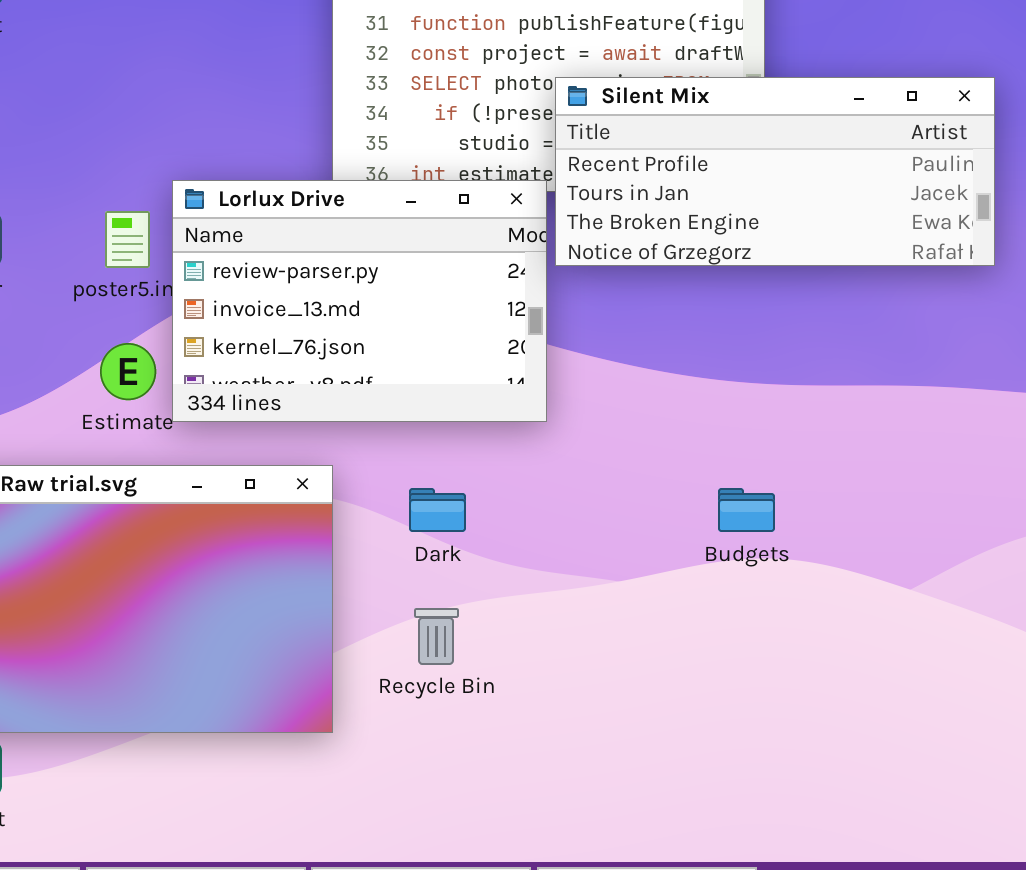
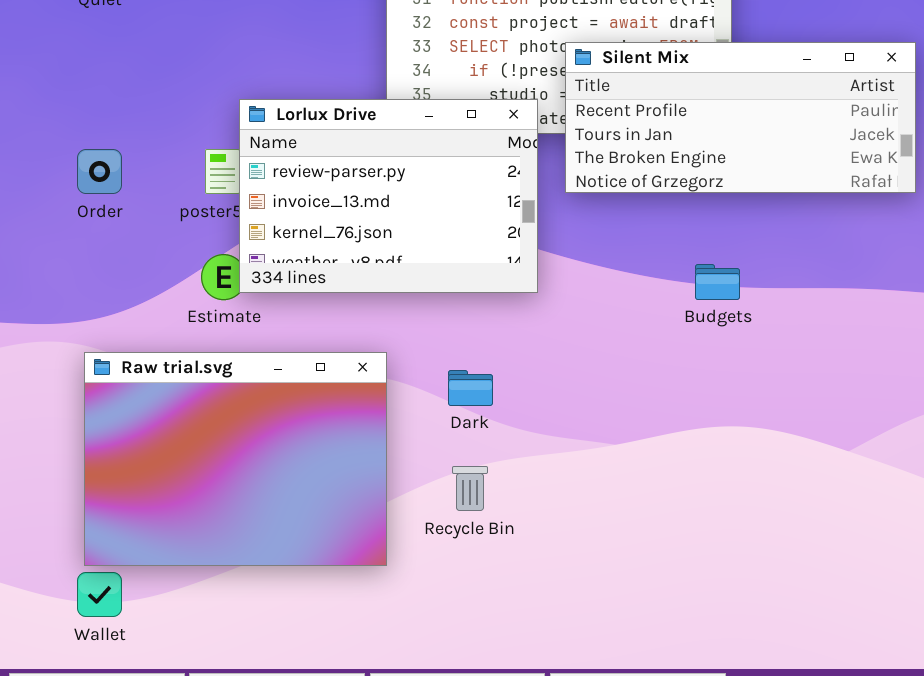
Lorlux Drive: [172,180,547,422] -> [239,99,538,293], moved
Budgets: [718,488,775,532] -> [695,264,740,300], moved

